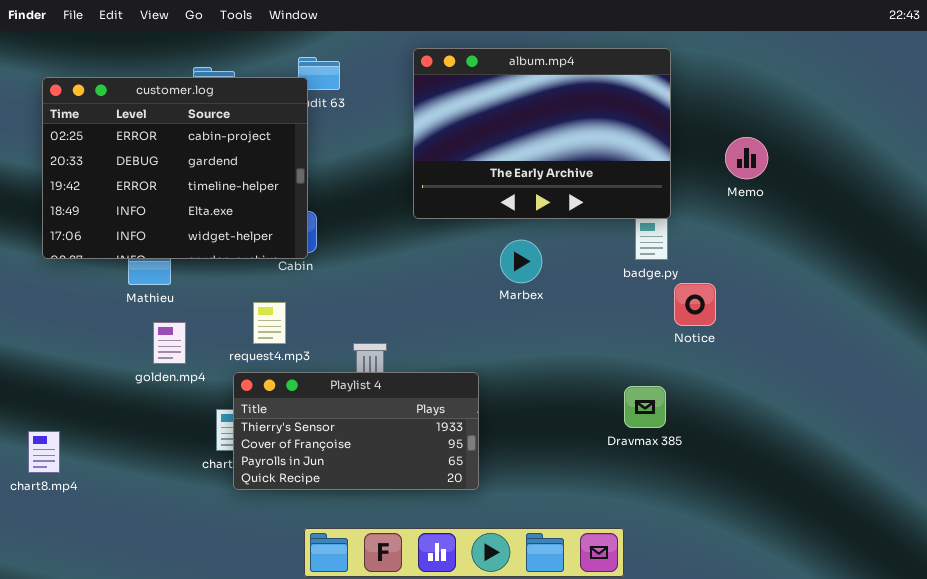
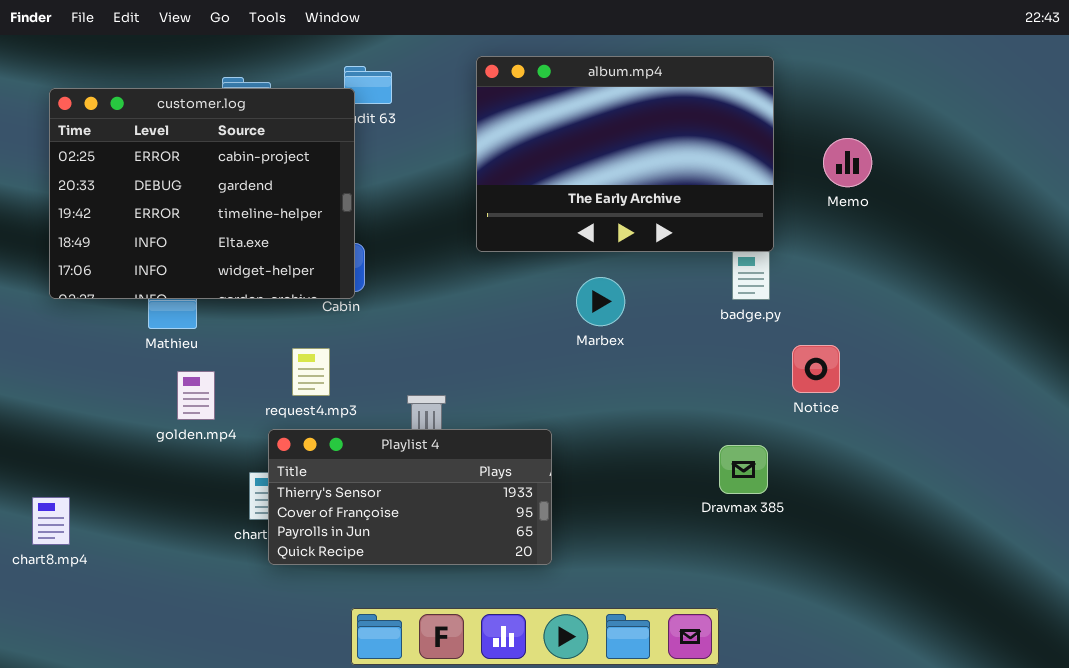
Memo: [725,137,768,179] -> [823,138,872,187], moved
Notice: [674,283,716,326] -> [792,345,840,393], moved

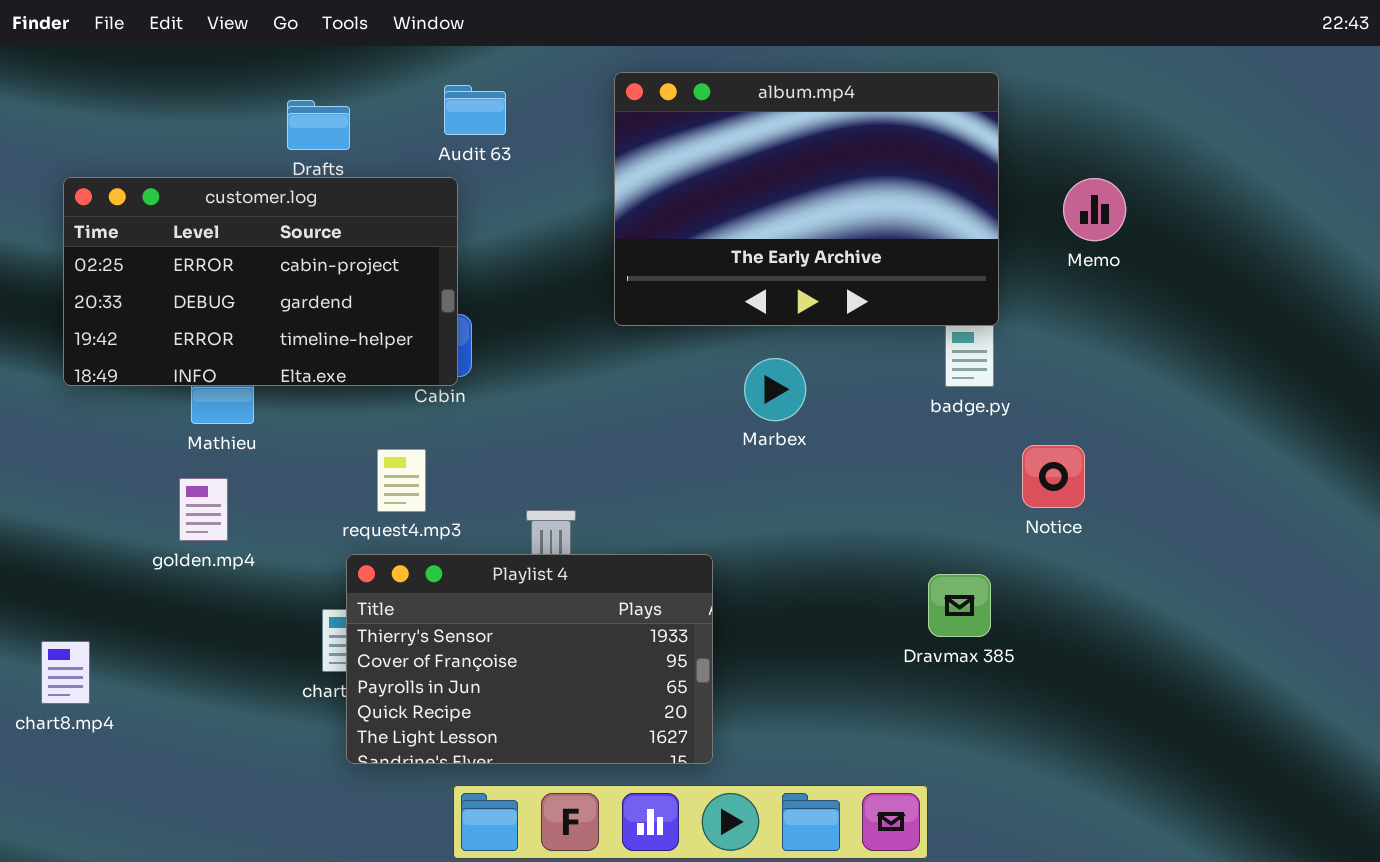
customer.log: [49,88,355,299] -> [63,177,458,386], resized
golden.mp4: [177,371,215,420] -> [179,478,228,541], moved
Playlist 4: [268,429,552,565] -> [346,554,713,764], resized

